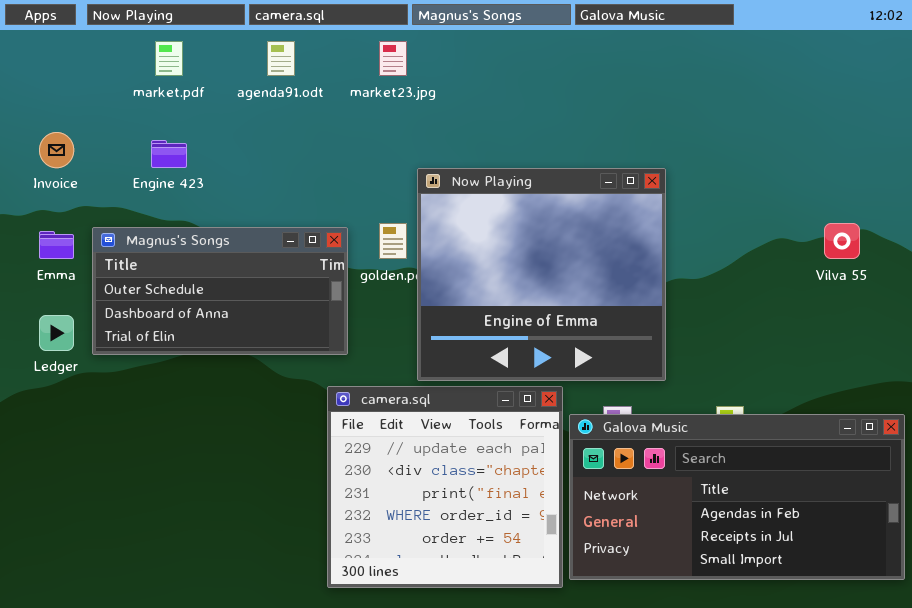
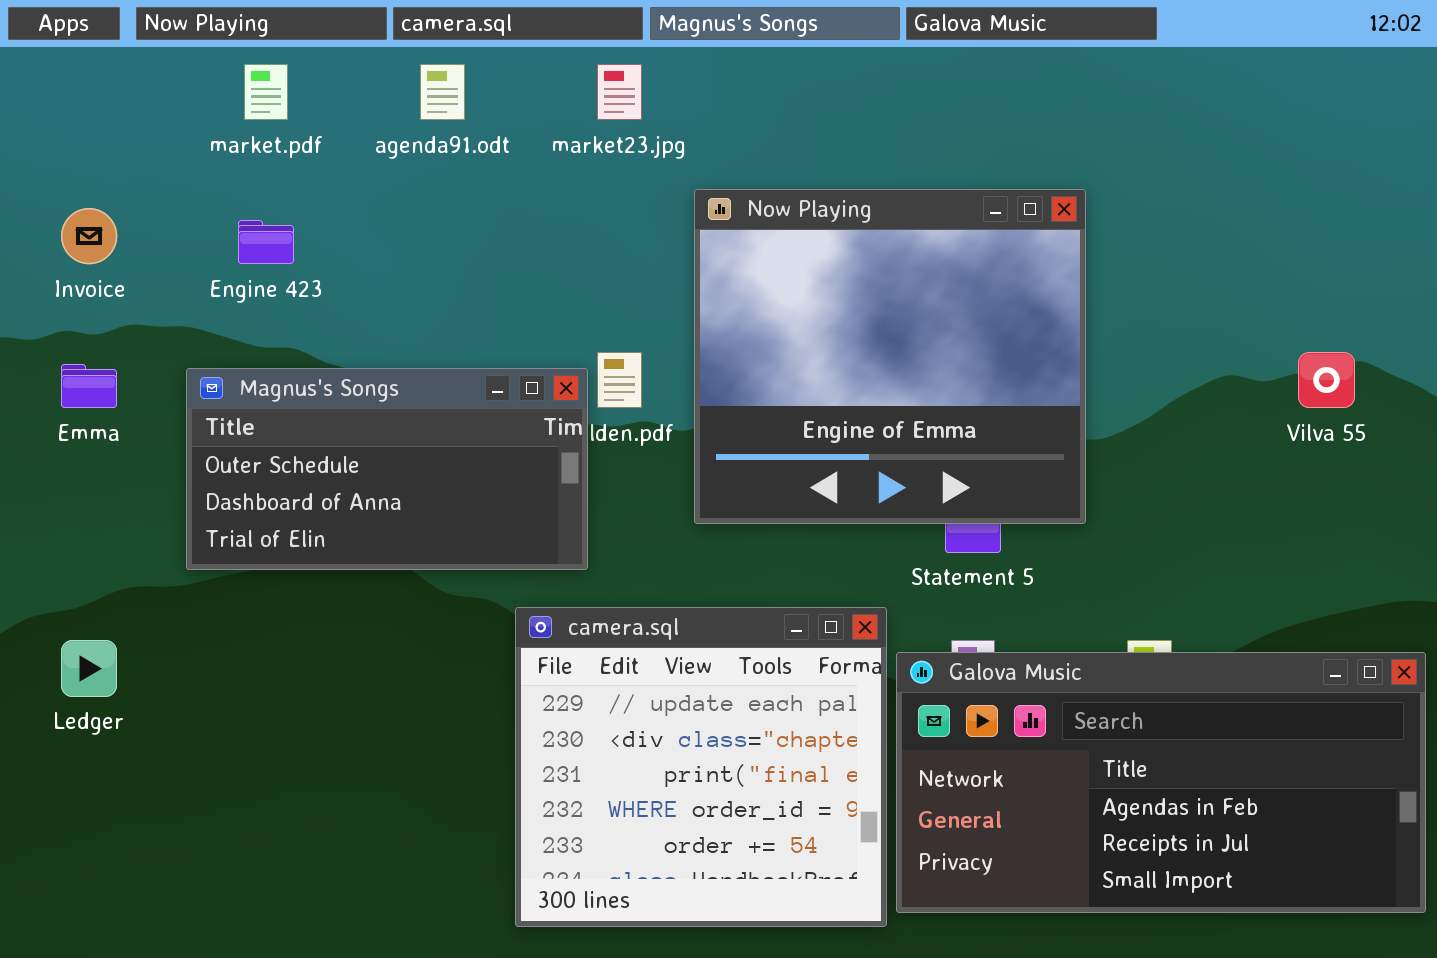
Now Playing: [417,168,666,381] -> [694,189,1086,524], moved
Magnus's Songs: [92,227,348,355] -> [186,368,588,570], moved
Ledger: [39,315,74,351] -> [61,640,117,697], moved

